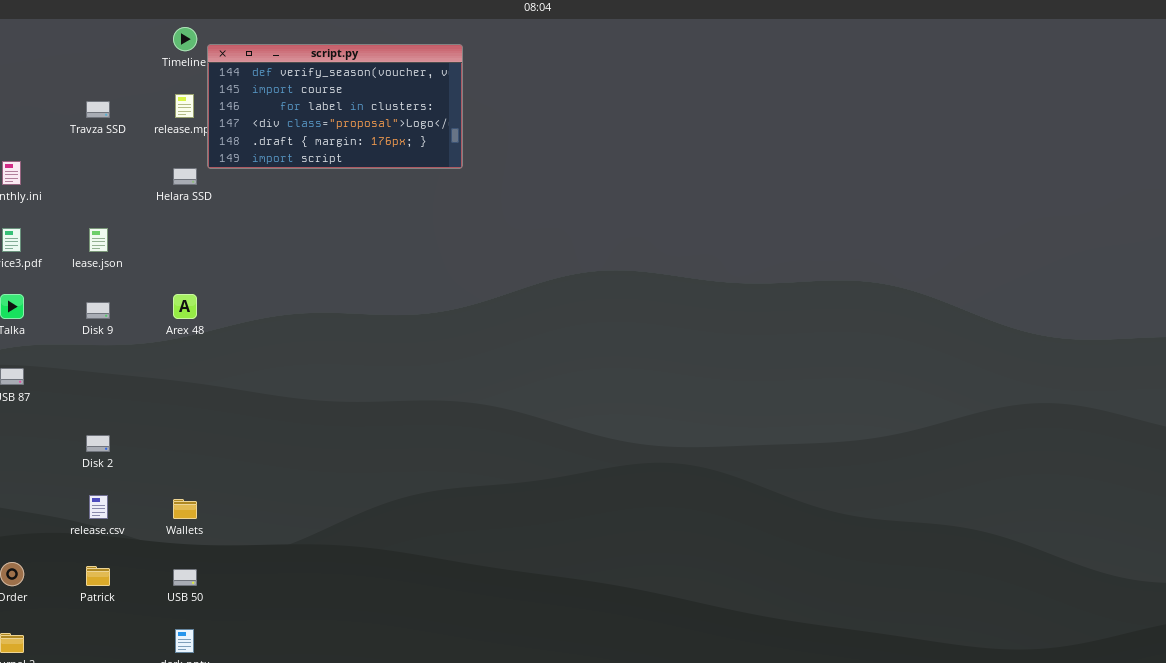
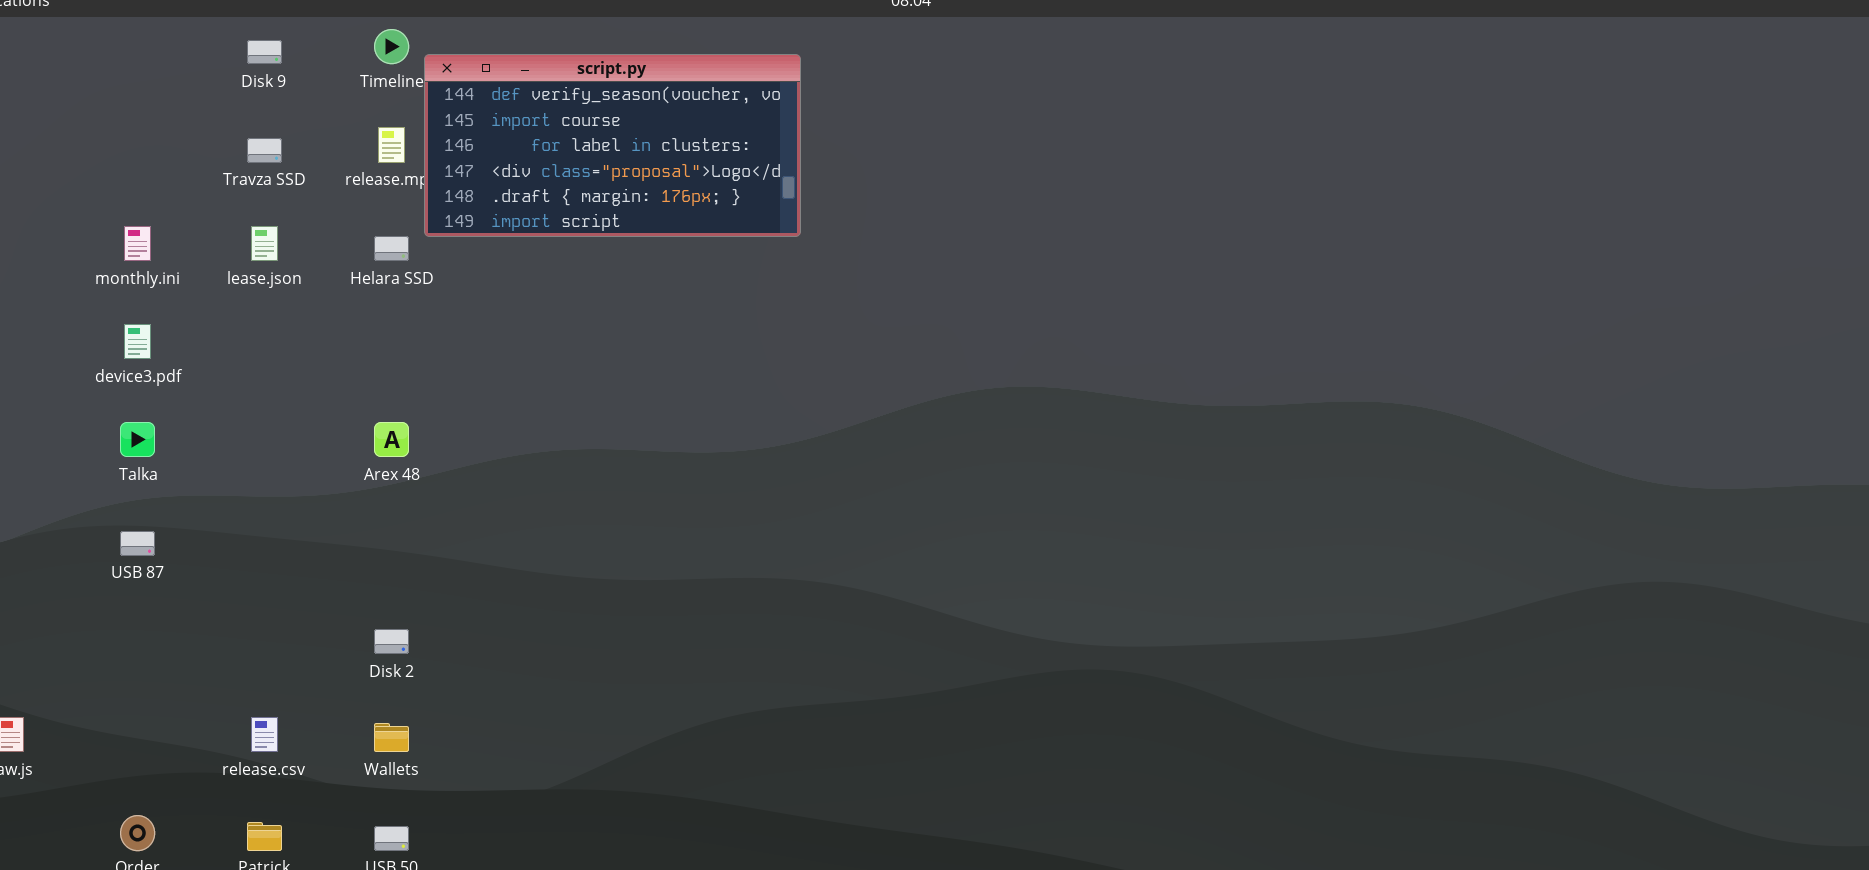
lease.json: [89,228,108,252] -> [251,226,278,261], moved
Disk 9: [86,302,110,319] -> [247,40,282,64], moved
Disk 2: [86,435,110,452] -> [374,629,409,654], moved

